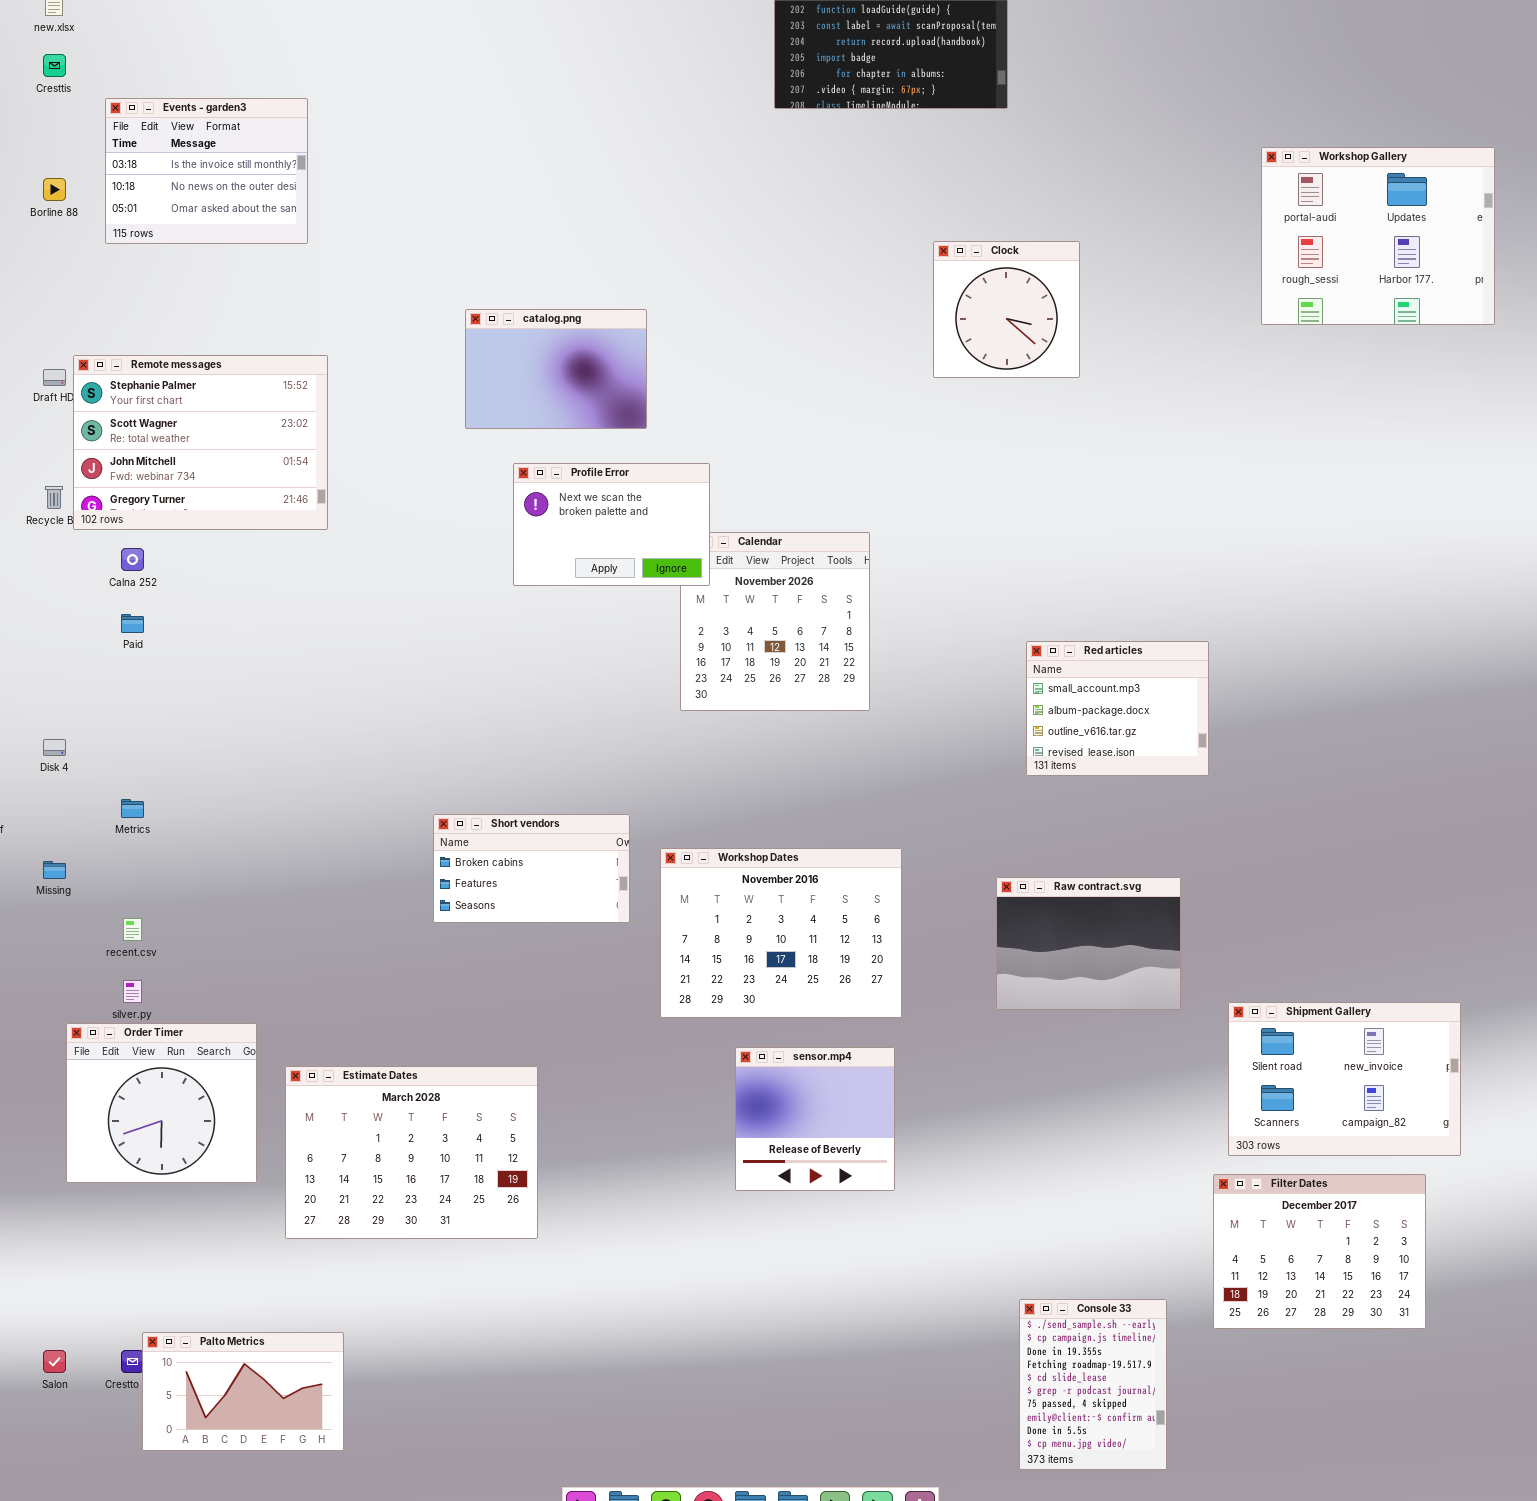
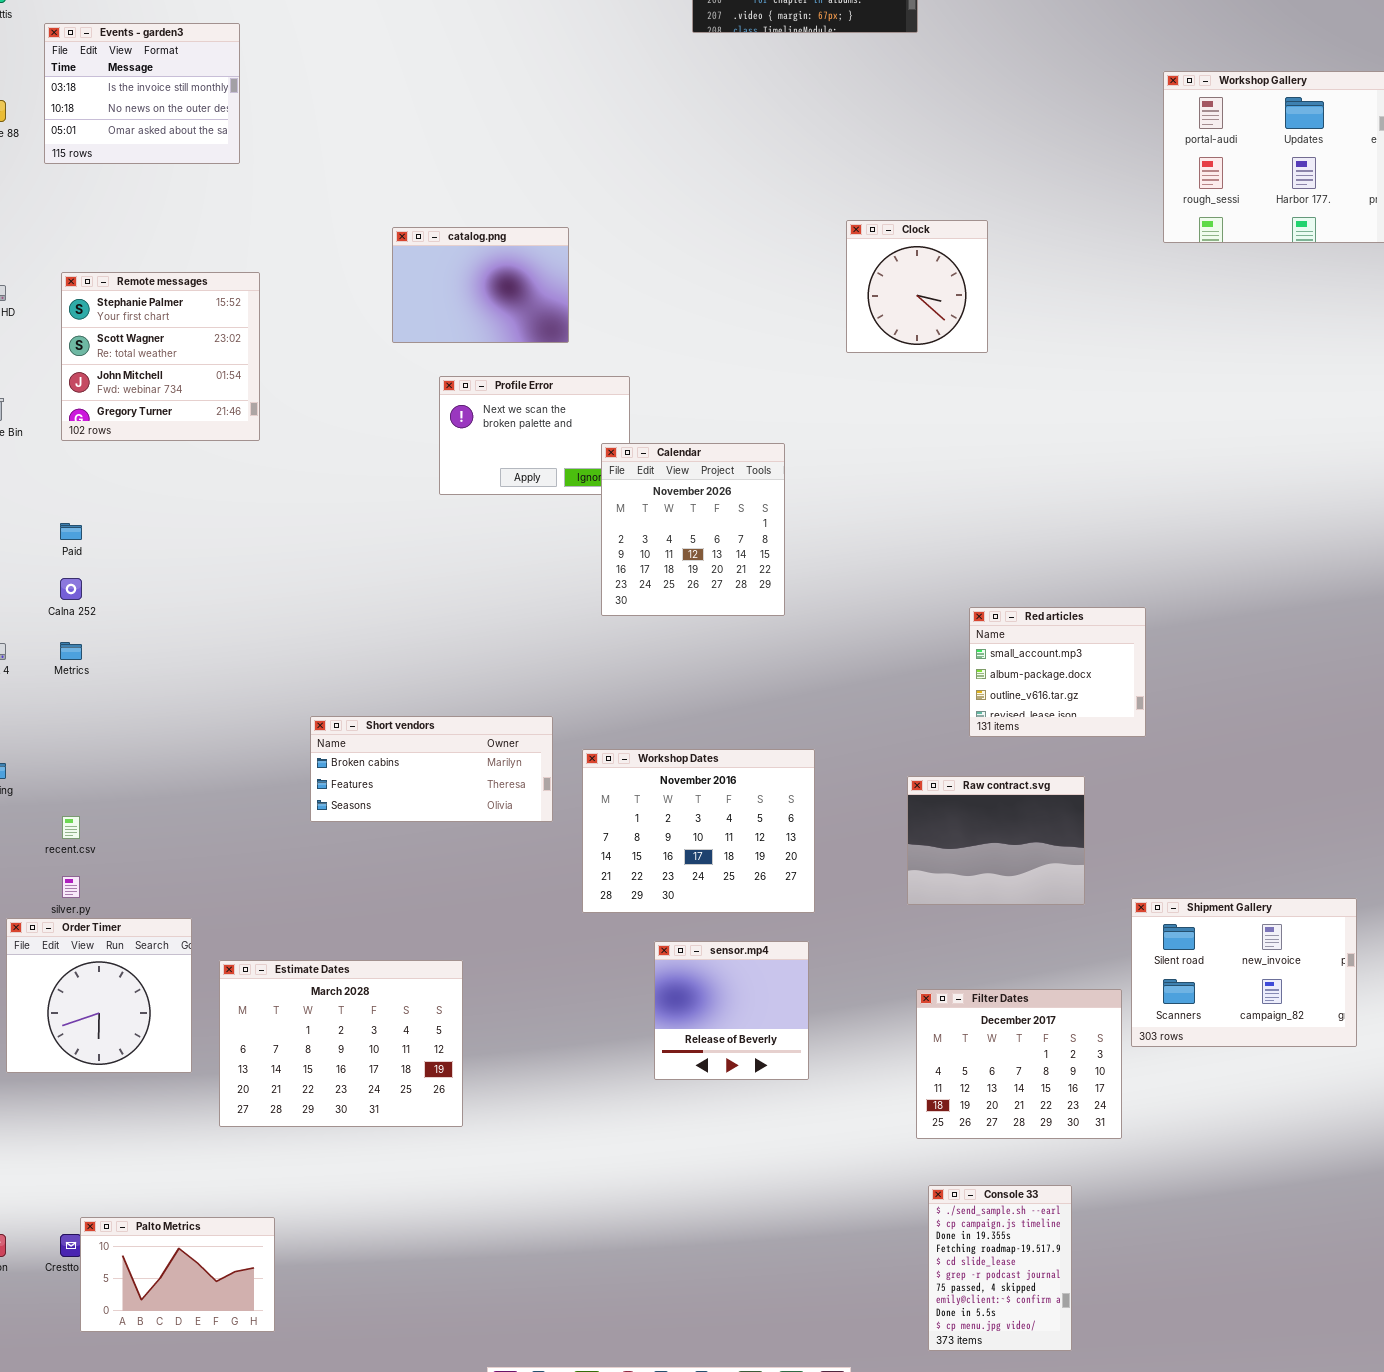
Clock: [933,241,1080,378] -> [846,220,988,353], moved
Remote messages: [73,355,328,530] -> [61,272,260,441], resized
Calendar: [680,532,870,711] -> [601,443,785,616], raised
Calna 252: [121,548,144,571] -> [60,578,82,600], moved
Red articles: [1026,641,1209,776] -> [969,607,1146,737], moved
Metrics: [121,799,144,818] -> [60,642,82,660], moved
Short vendors: [433,814,630,923] -> [310,716,553,822], resized
Filter Dates: [1213,1174,1426,1329] -> [916,989,1122,1139], moved

